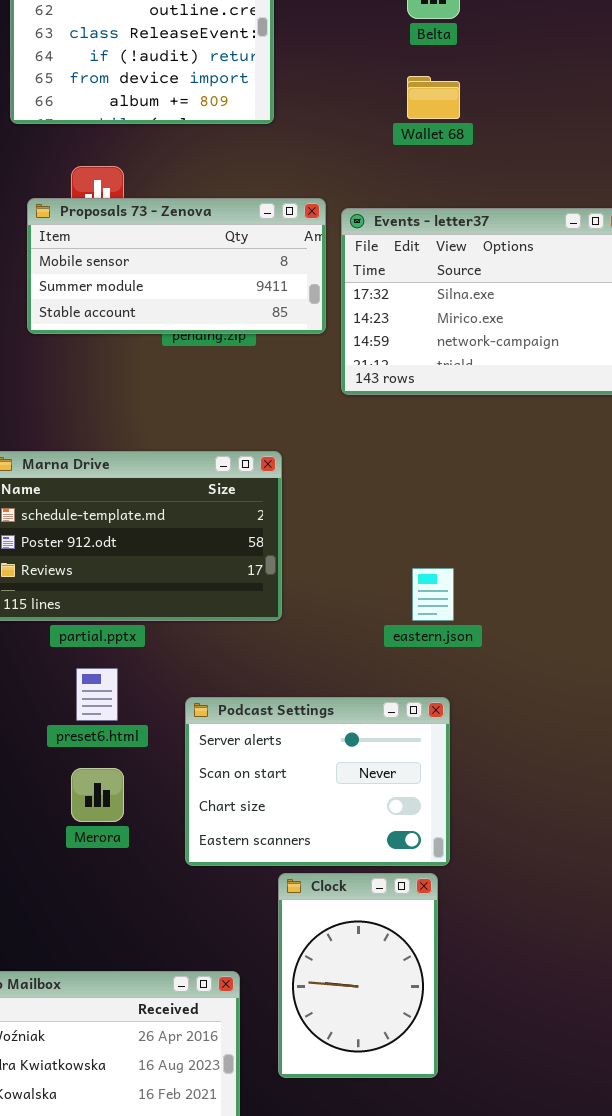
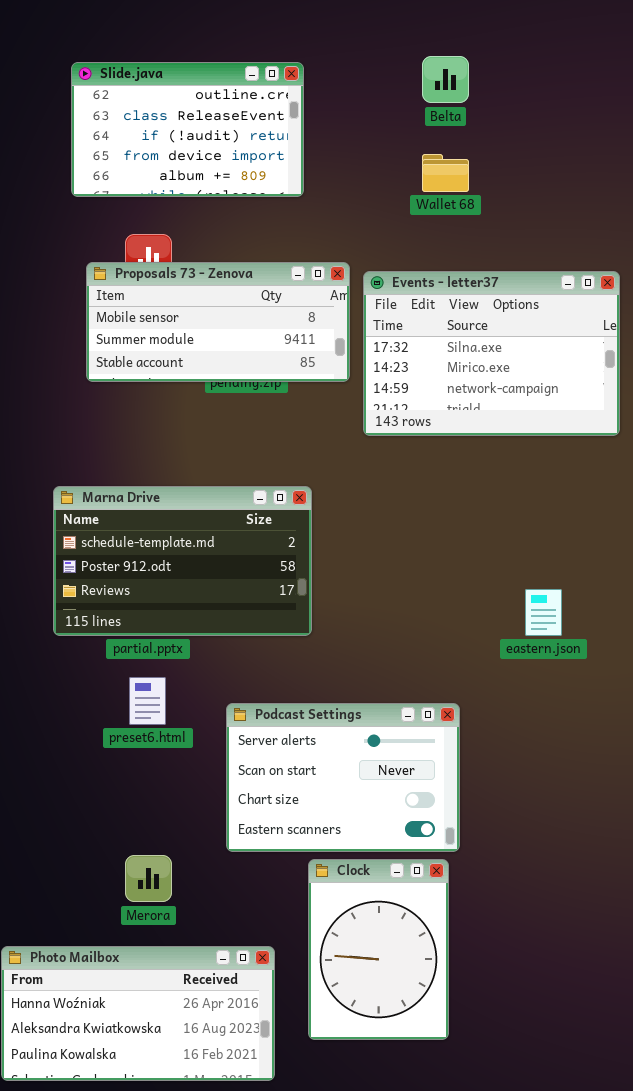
eastern.json: [412,568,454,621] -> [525,589,562,636], moved
Merora: [71,768,124,822] -> [125,855,172,902], moved

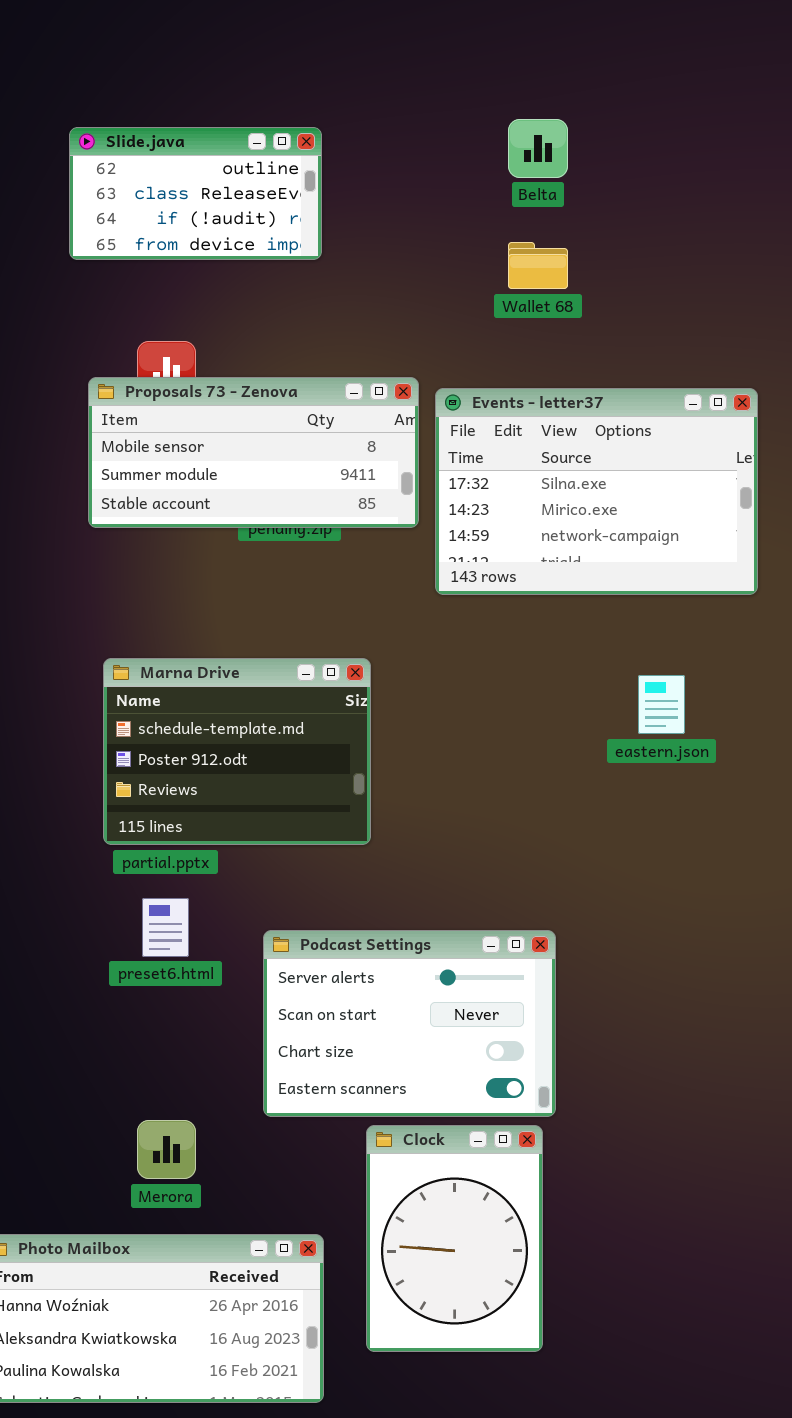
Slide.java: [71,62,304,197] -> [69,127,322,260], resized
Marna Drive: [53,486,312,636] -> [103,658,371,845], resized
eastern.json: [525,589,562,636] -> [638,675,685,734], moved

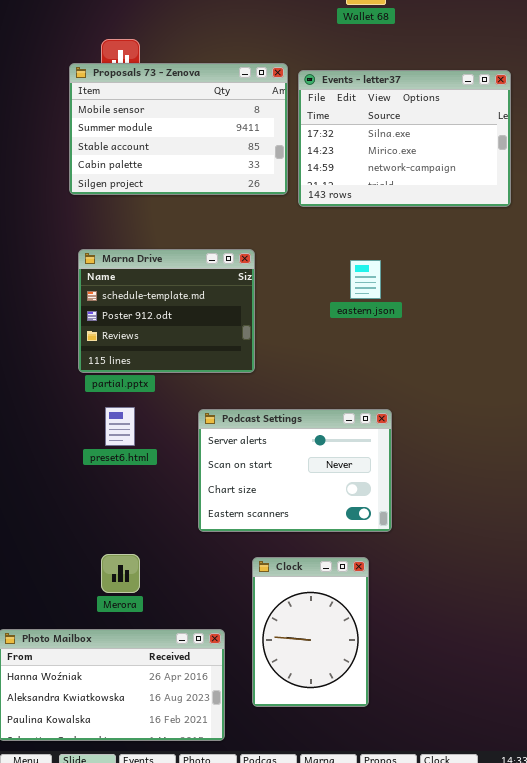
Proposals 73 - Zenova: [88,377,419,528] -> [69,63,288,195], resized
eastern.json: [638,675,685,734] -> [350,260,381,299], moved
Podcast Settings: [263,930,556,1117] -> [198,409,392,532], moved

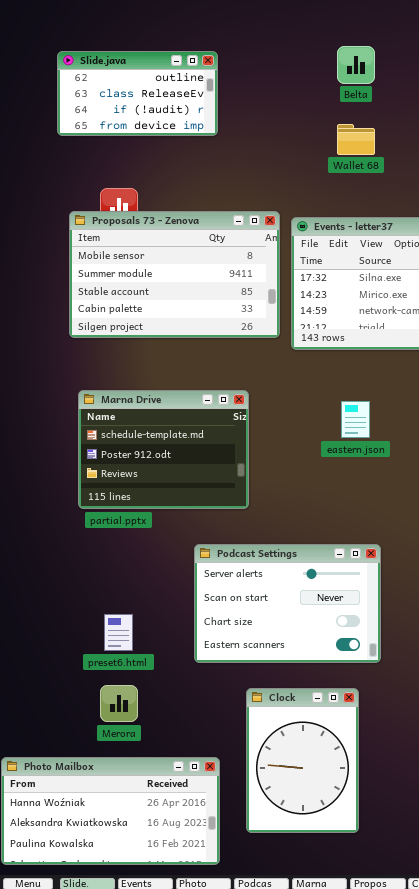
preset6.html: [105,407,135,446] -> [104,614,133,651], moved

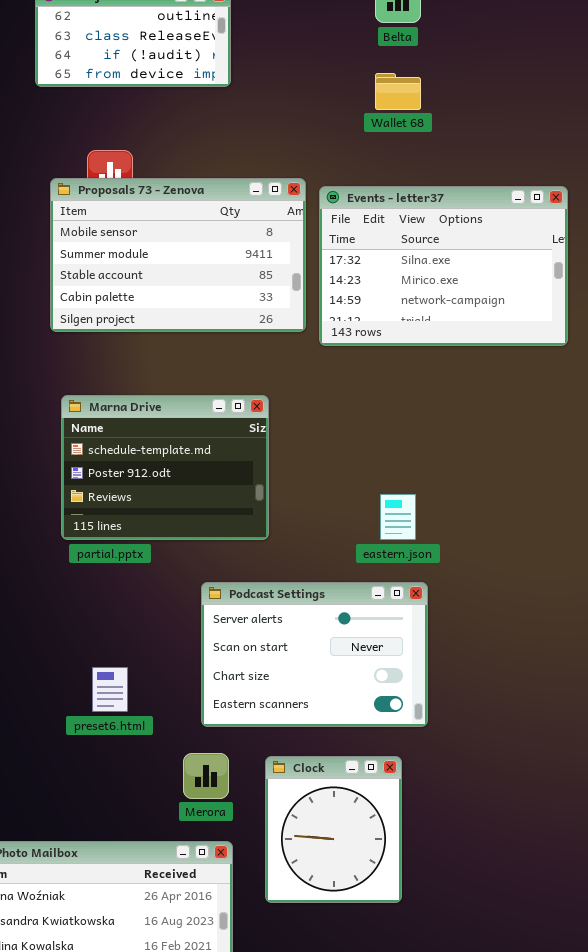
eastern.json: [341,401,370,438] -> [380,494,416,540], moved
Merora: [100,685,138,722] -> [183,753,229,799], moved
Clock: [246,688,359,833] -> [265,756,402,903], resized

